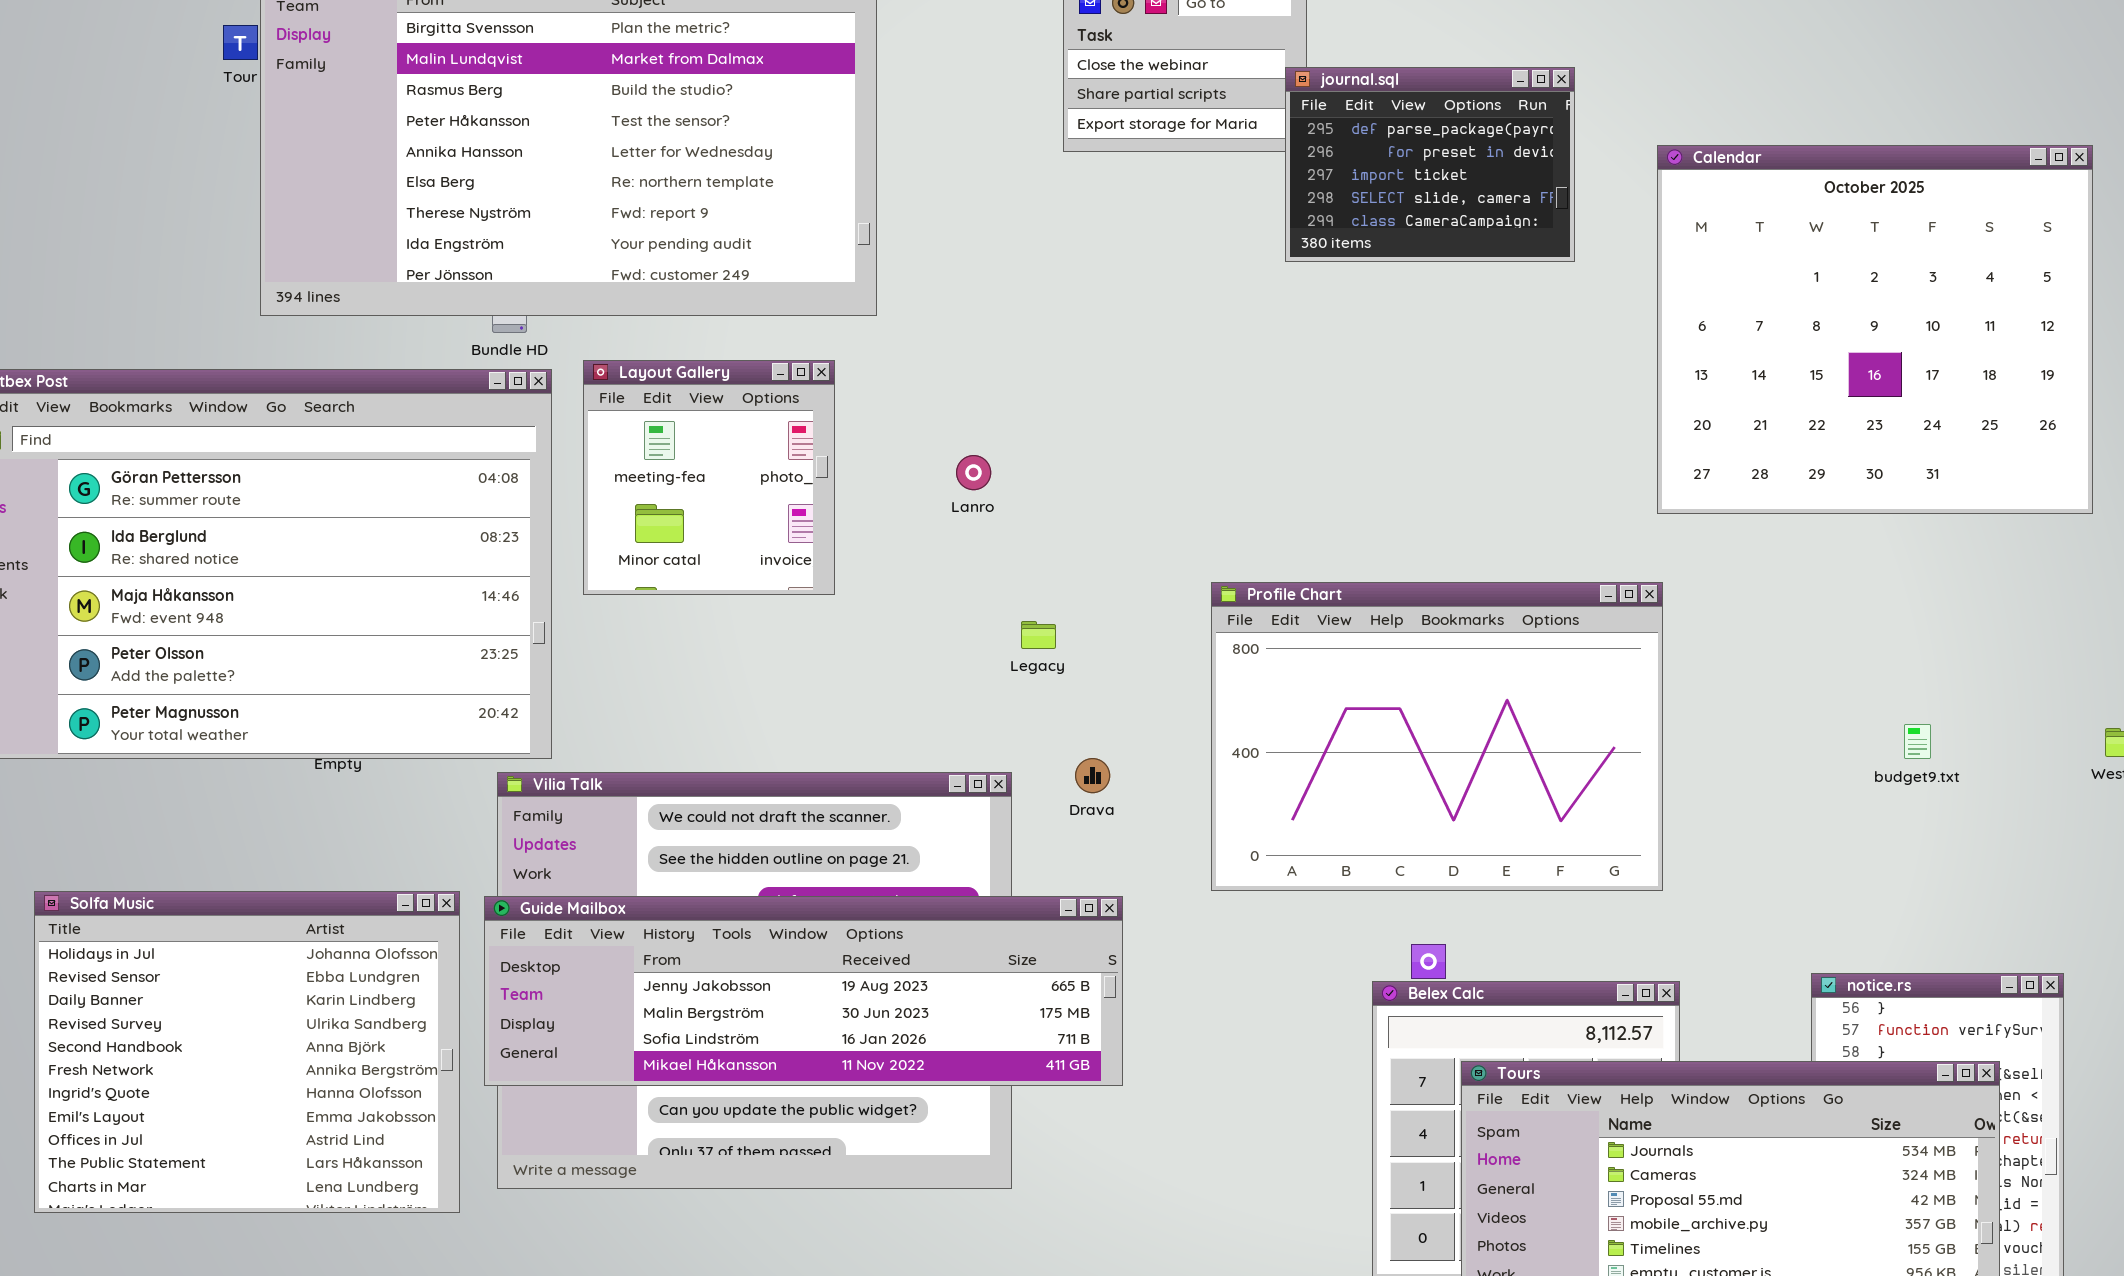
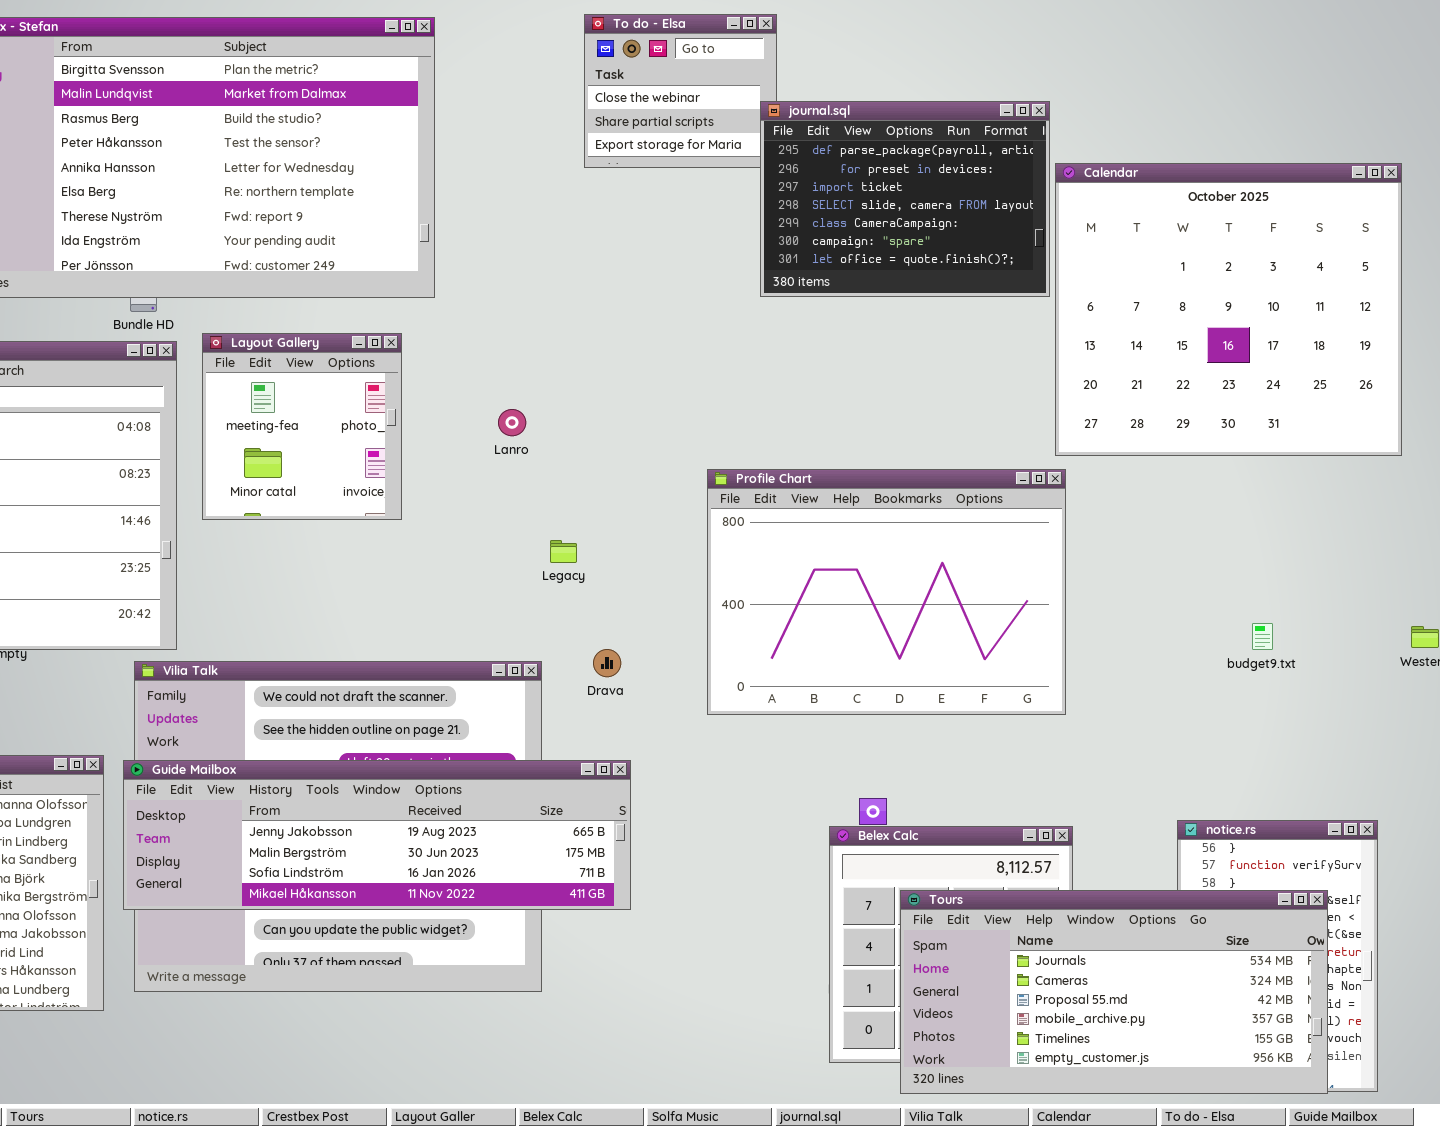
journal.sql: [1285,67,1575,262] -> [760,101,1050,297], resized
Profile Chart: [1211,582,1663,891] -> [707,469,1066,715], moved

